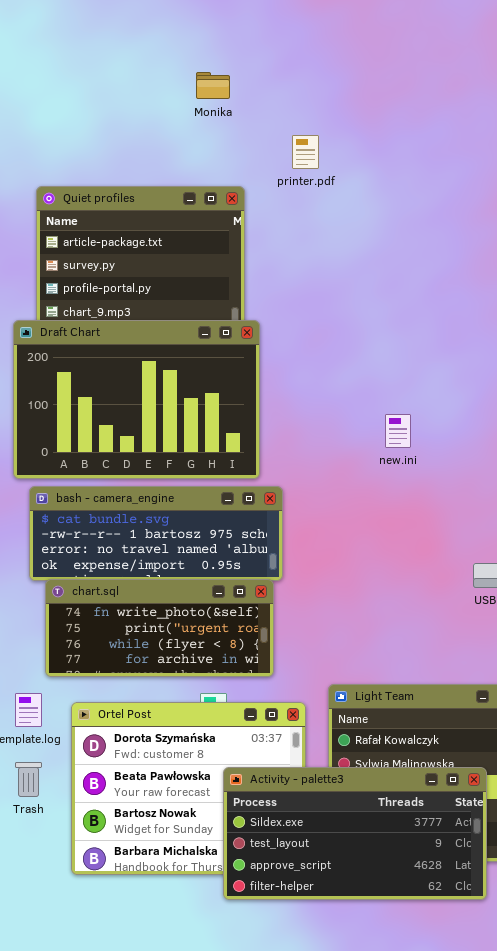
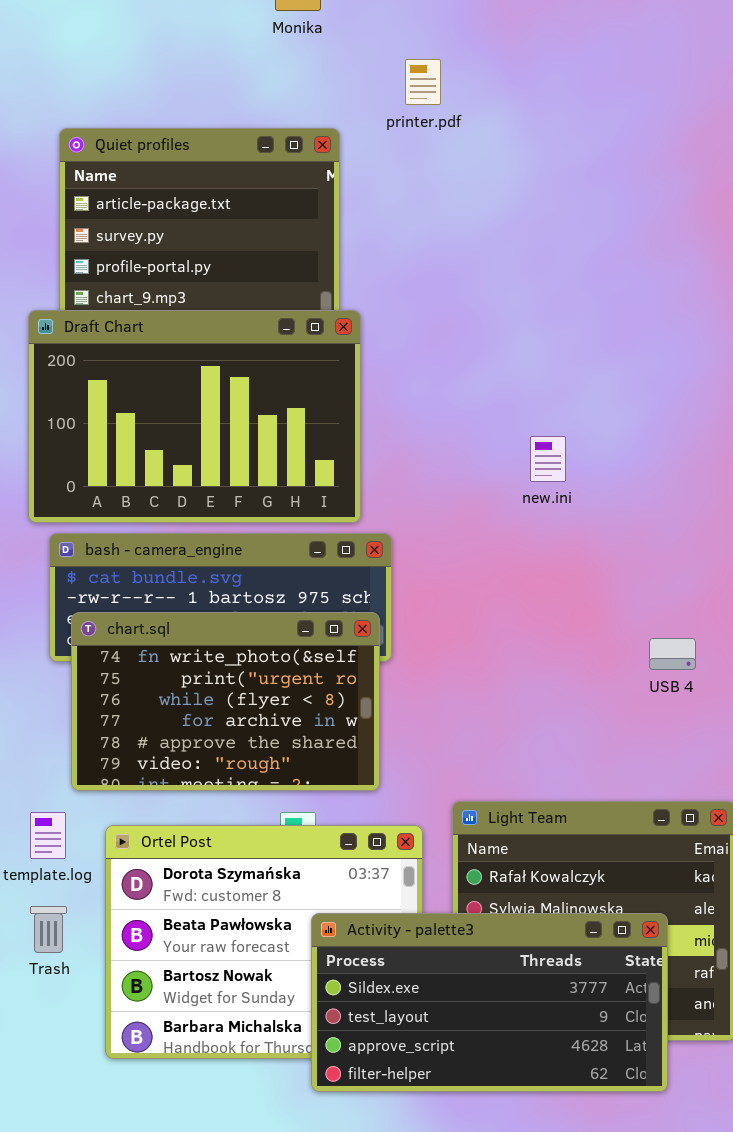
chart.sql: [45,579,274,677] -> [71,612,380,791], resized

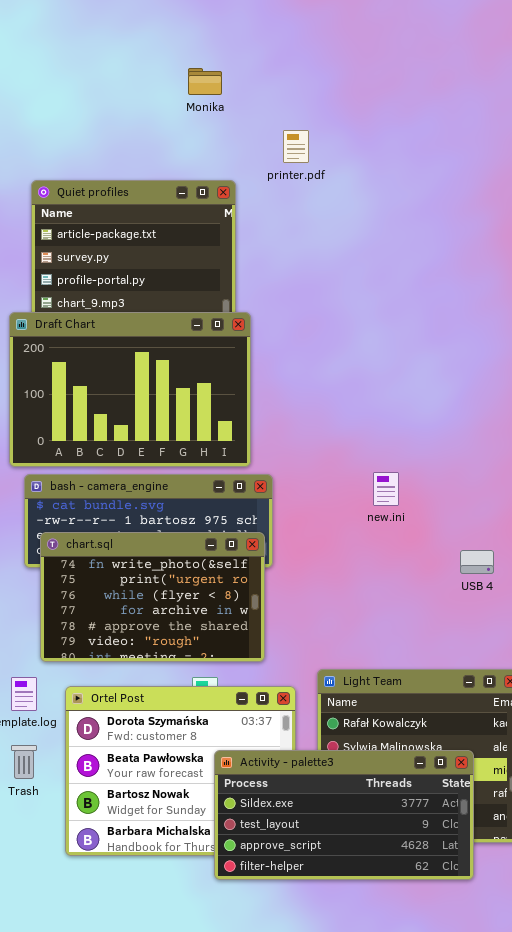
new.ini: [530,436,566,482] -> [373,472,399,506], moved

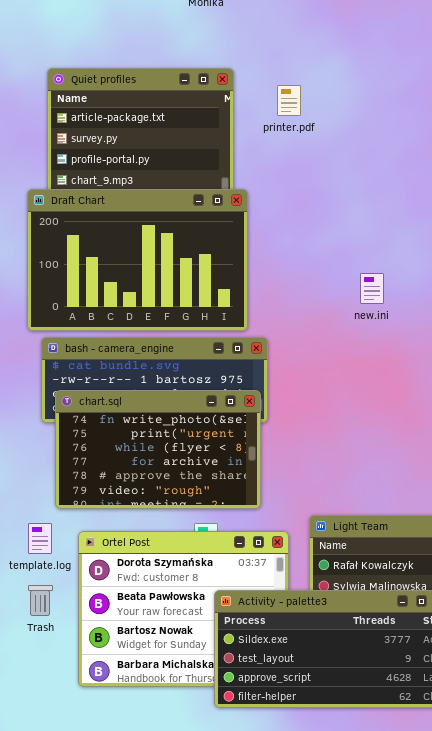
printer.pdf: [283,130,309,163] -> [277,85,301,116], moved
new.ini: [373,472,399,506] -> [360,273,384,304], moved

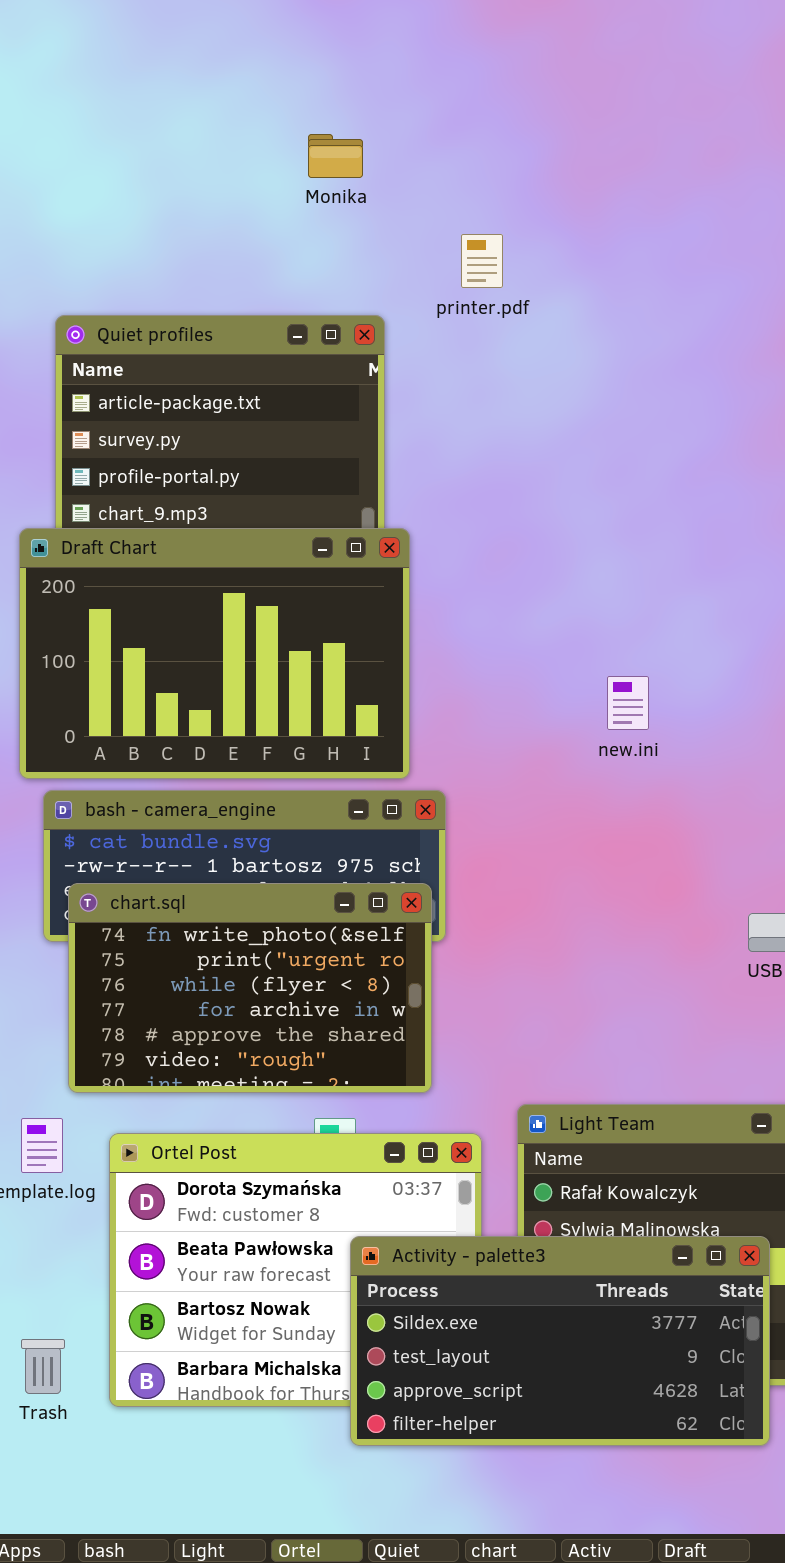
printer.pdf: [277,85,301,116] -> [461,234,503,288], moved
Trash: [28,585,53,616] -> [21,1339,65,1394], moved

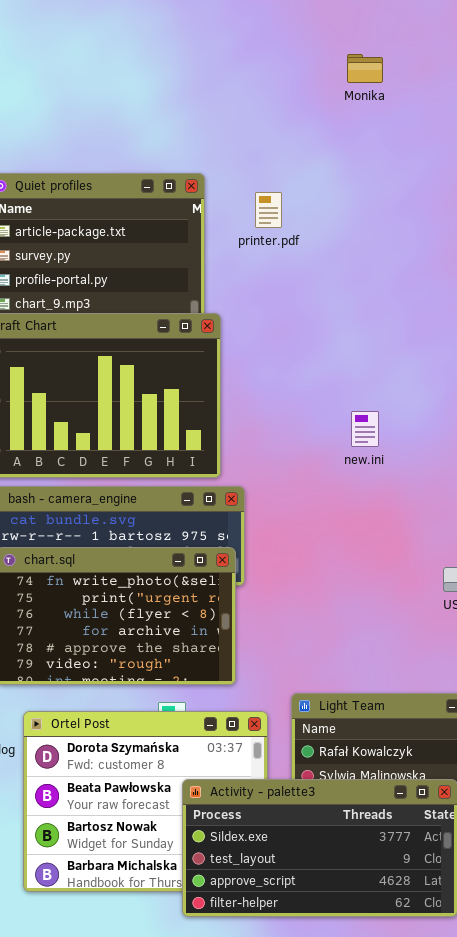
Monika: [308,134,363,178] -> [347,54,383,83], moved
printer.pdf: [461,234,503,288] -> [255,192,282,228], moved

